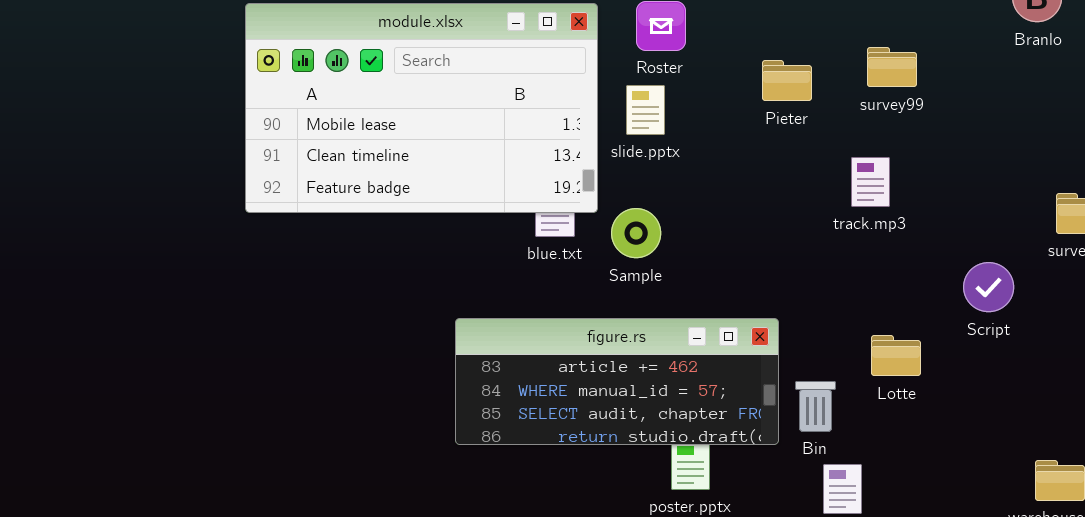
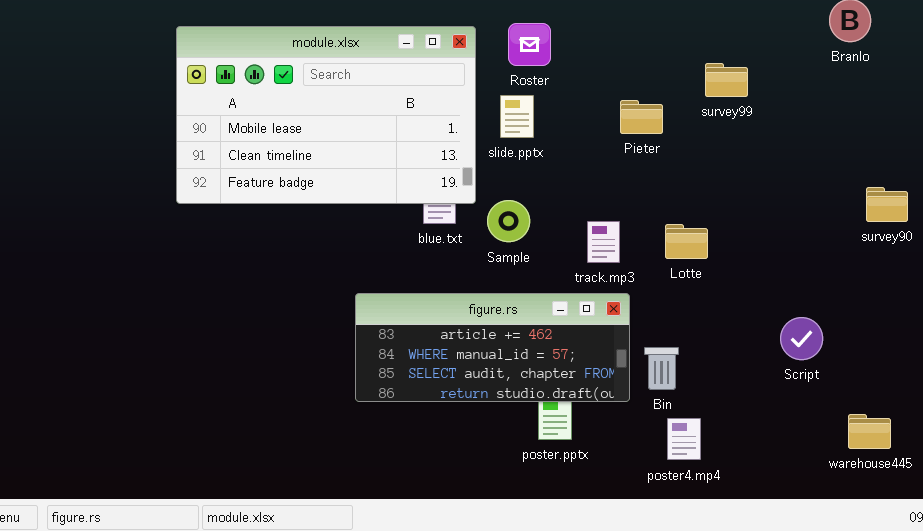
Pieter: [762,60,812,101] -> [620,100,663,134], moved
track.mp3: [851,157,890,207] -> [587,221,620,263], moved
Script: [963,262,1014,312] -> [780,317,823,360], moved
Lotte: [871,335,921,376] -> [665,224,708,259], moved

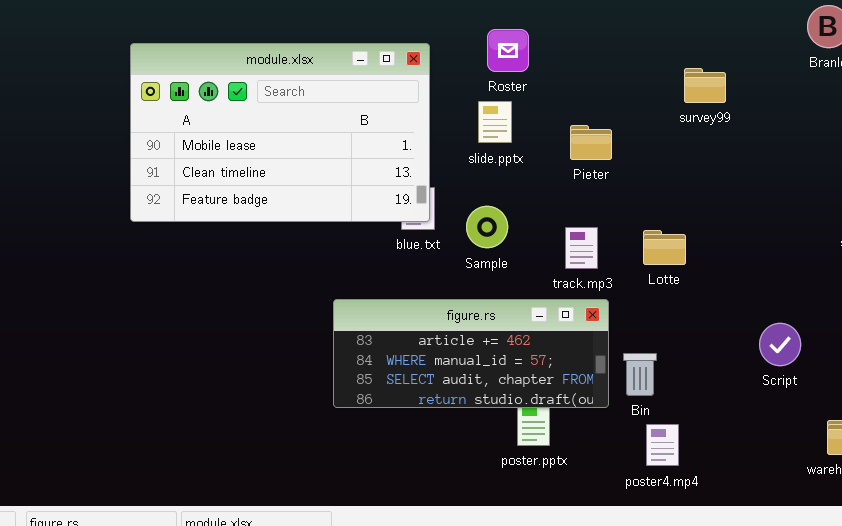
module.xlsx: [176,26,476,204] -> [130,43,430,222], moved
Pieter: [620,100,663,134] -> [570,125,612,160], moved

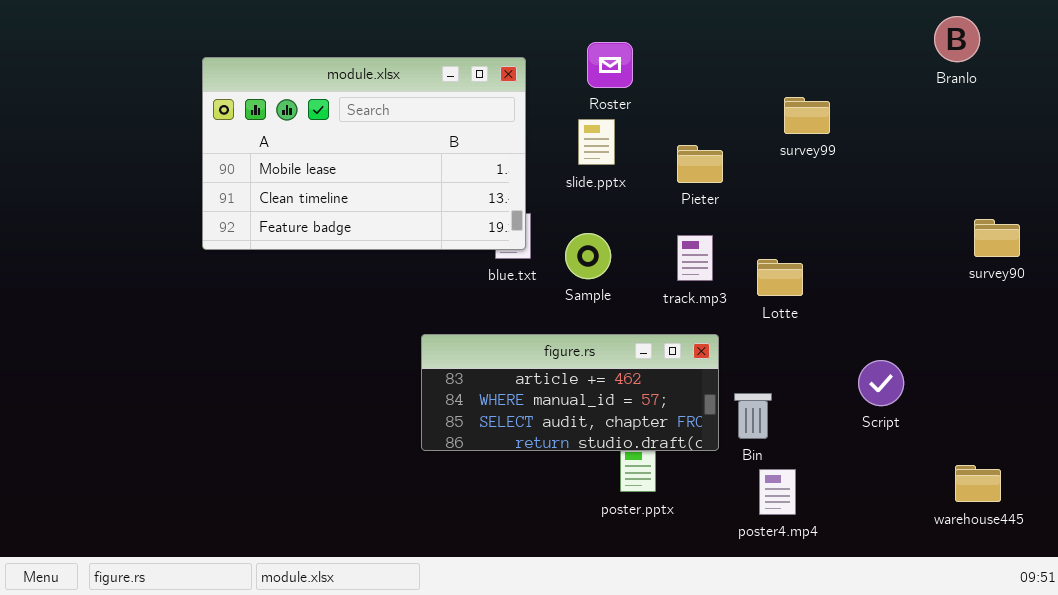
survey99: [684,68,726,103] -> [784,97,830,134], moved
track.mp3: [565,227,598,269] -> [677,235,713,281], moved
Script: [759,323,801,366] -> [858,360,904,406], moved

